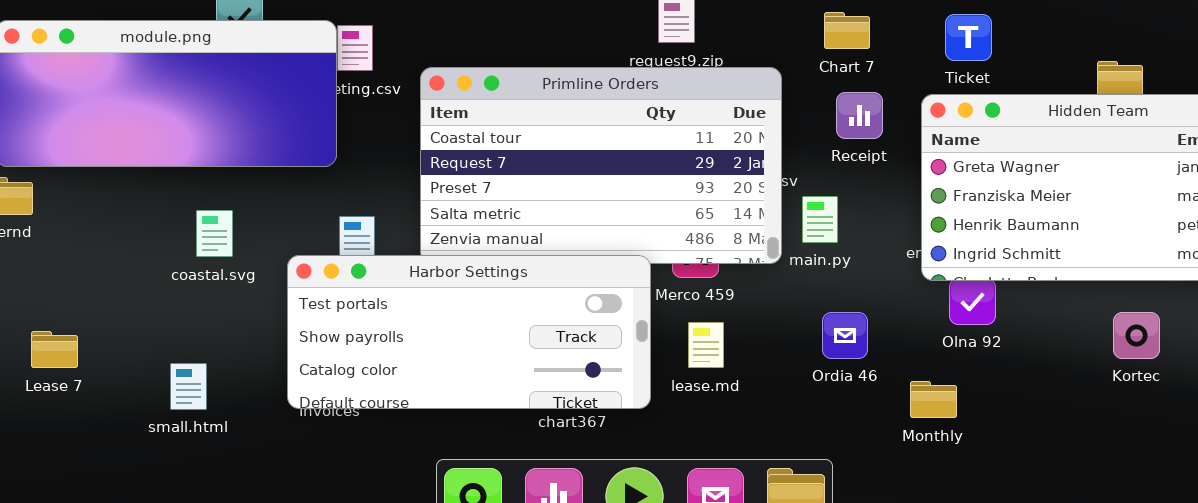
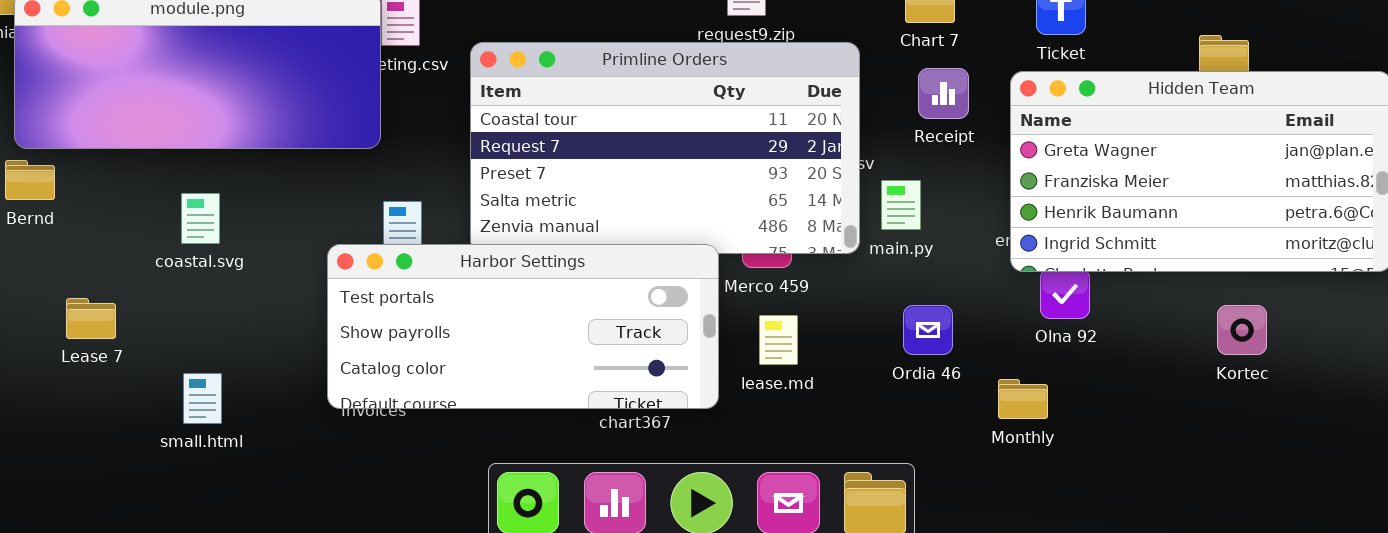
coastal.svg: [196,210,233,257] -> [181,193,220,244], moved
Lease 7: [31,331,78,368] -> [66,298,116,339], moved
small.html: [170,363,207,410] -> [183,373,222,424], moved

